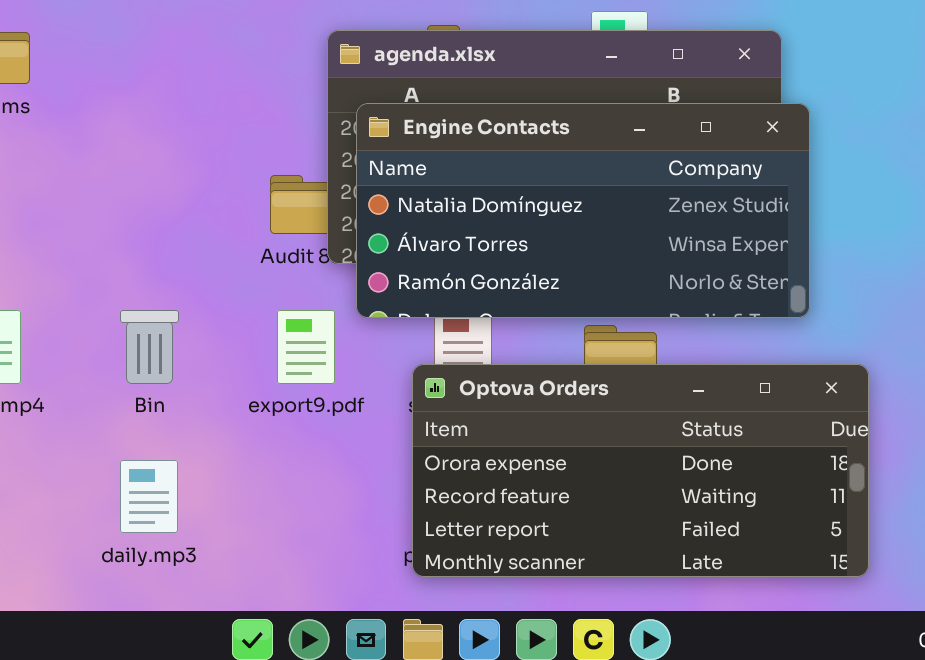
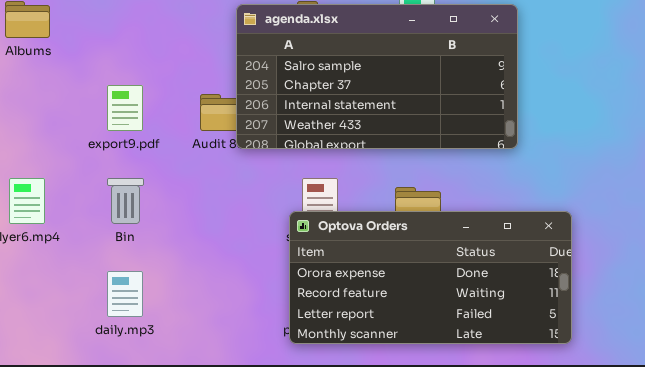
Engine Contacts: [356,103,810,318] -> none, closed
export9.pdf: [277,310,335,384] -> [107,85,143,131], moved

